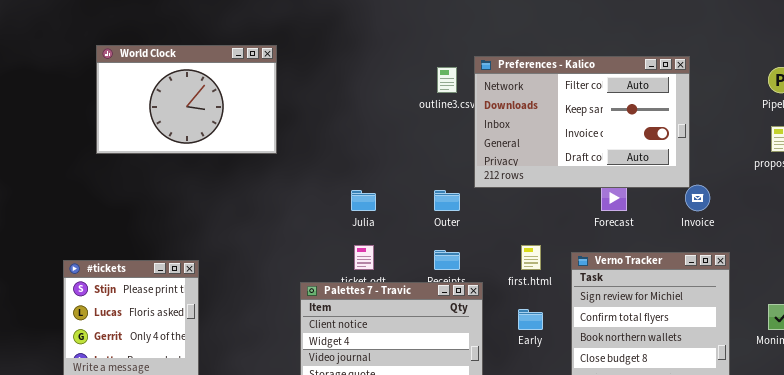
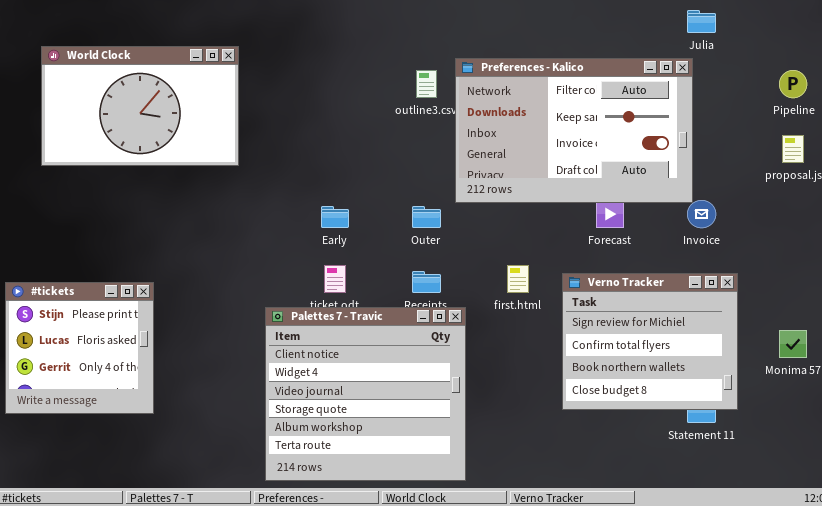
Julia: [351,190,376,211] -> [687,10,716,33], moved
Early: [518,309,543,330] -> [321,206,349,228], moved

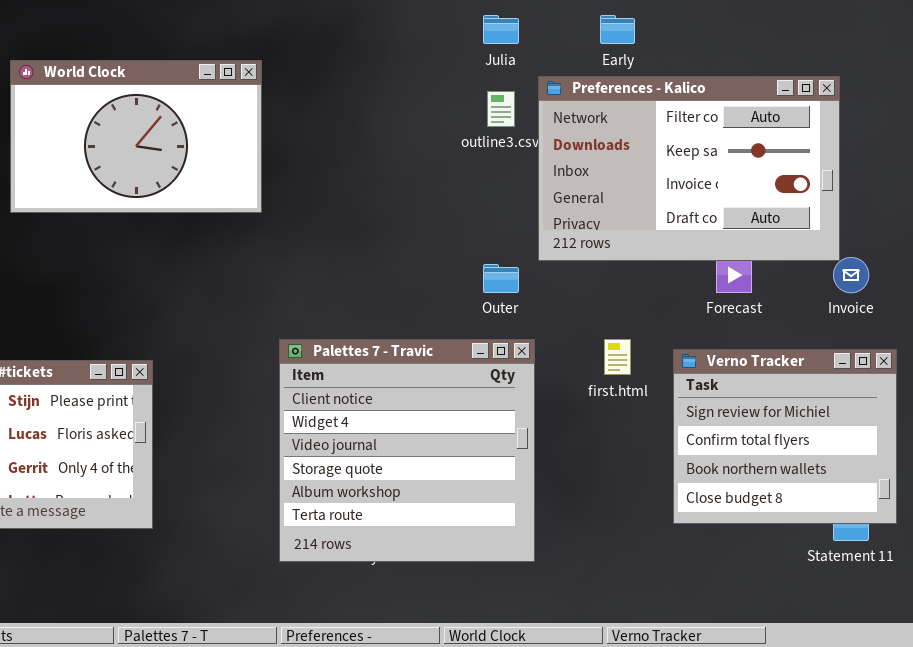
Julia: [687,10,716,33] -> [483,15,519,44], moved
Early: [321,206,349,228] -> [600,15,635,44], moved
Palettes 7 - Travic: [265,307,466,481] -> [279,339,535,562], moved

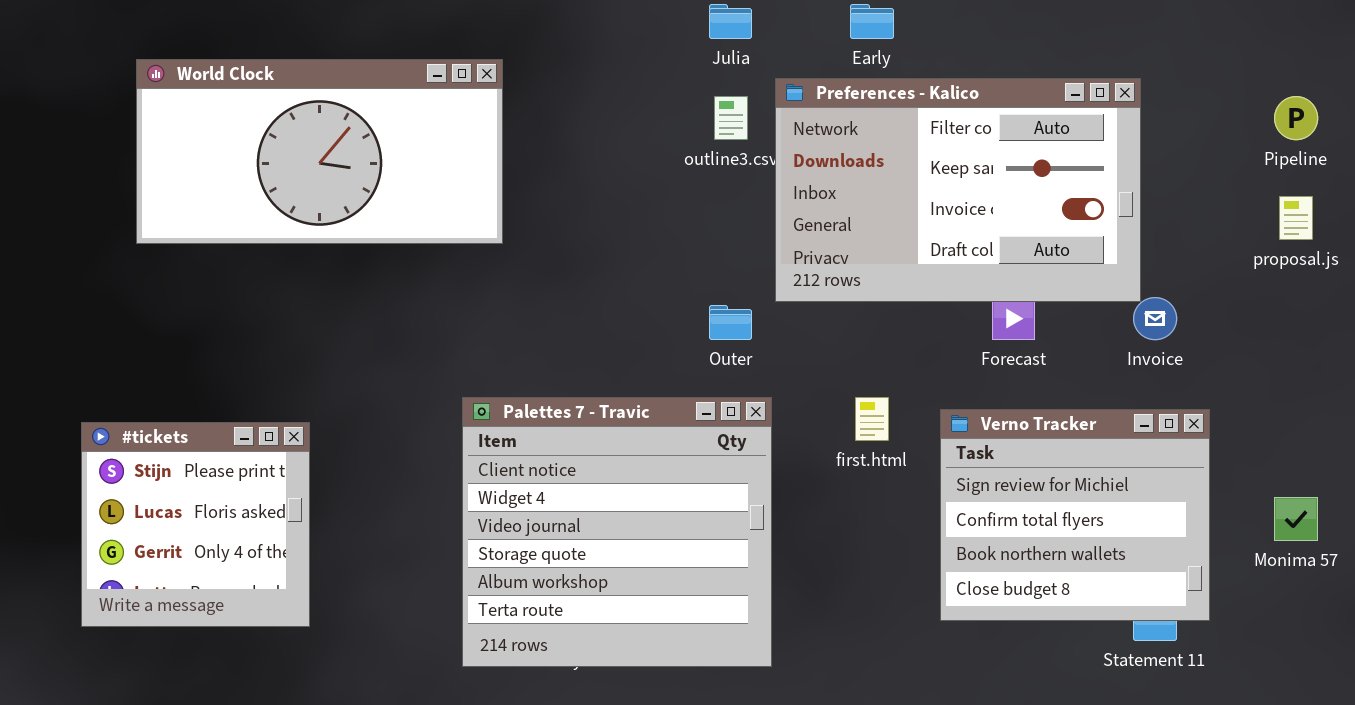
World Clock: [10,60,262,213] -> [136,59,503,244], resized

